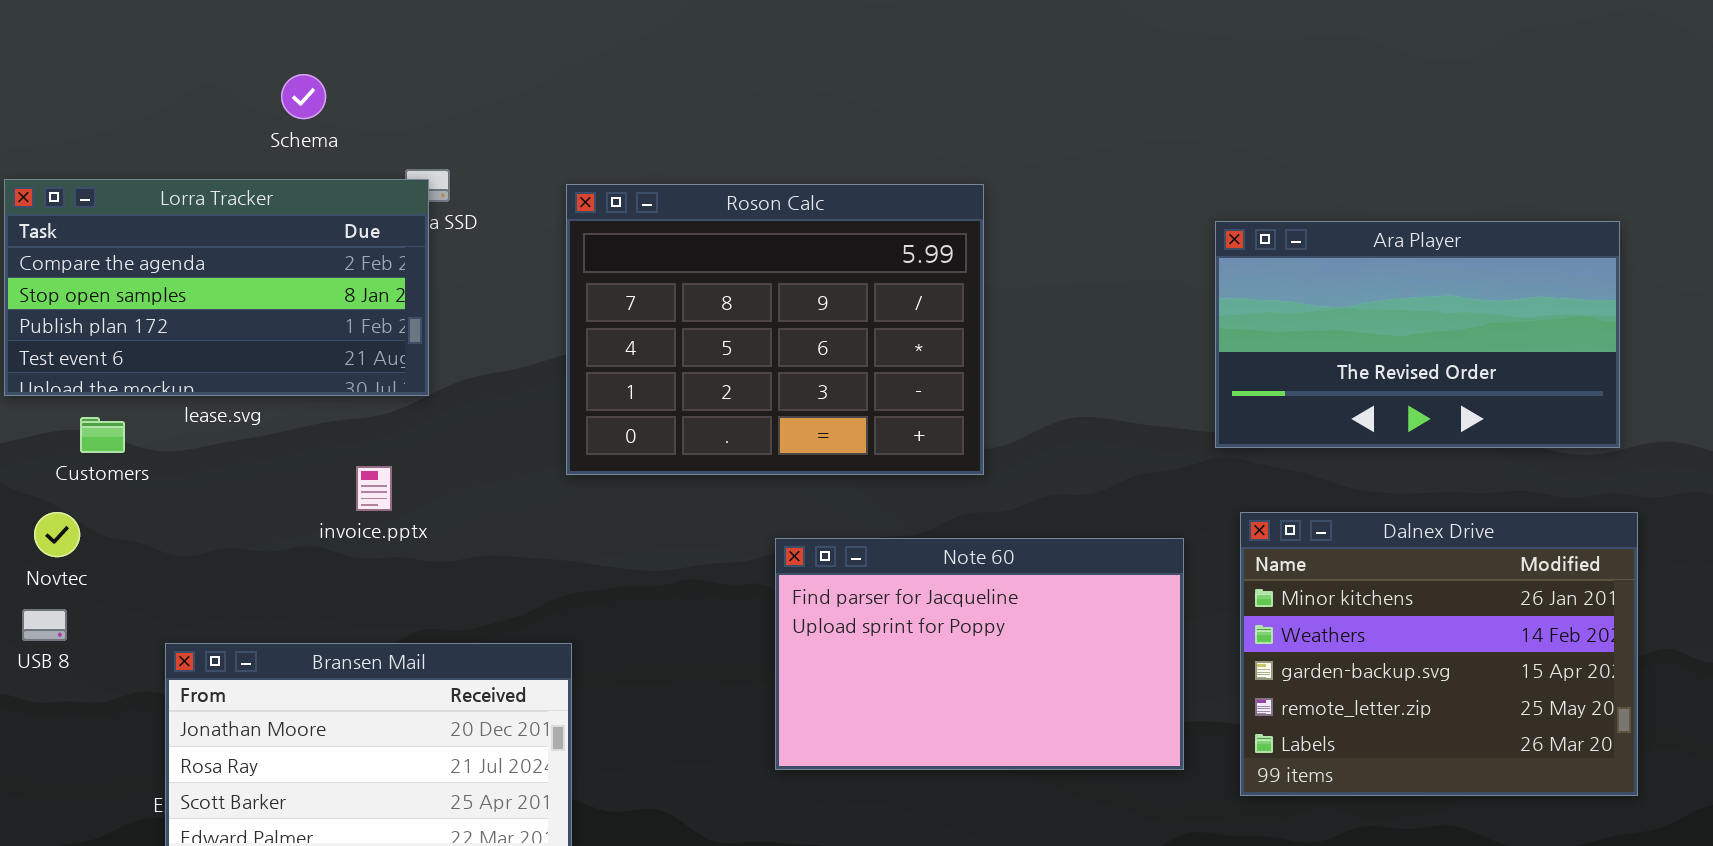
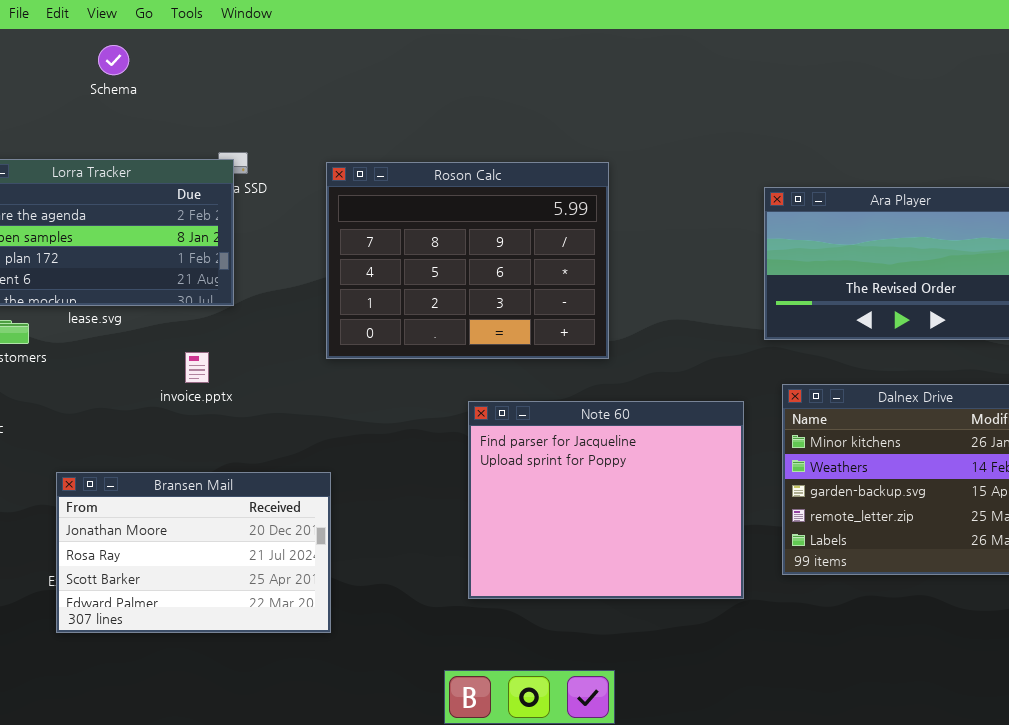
Schema: [281,74,326,119] -> [98,45,129,75], moved
Note 60: [775,538,1184,770] -> [468,401,744,599], resized

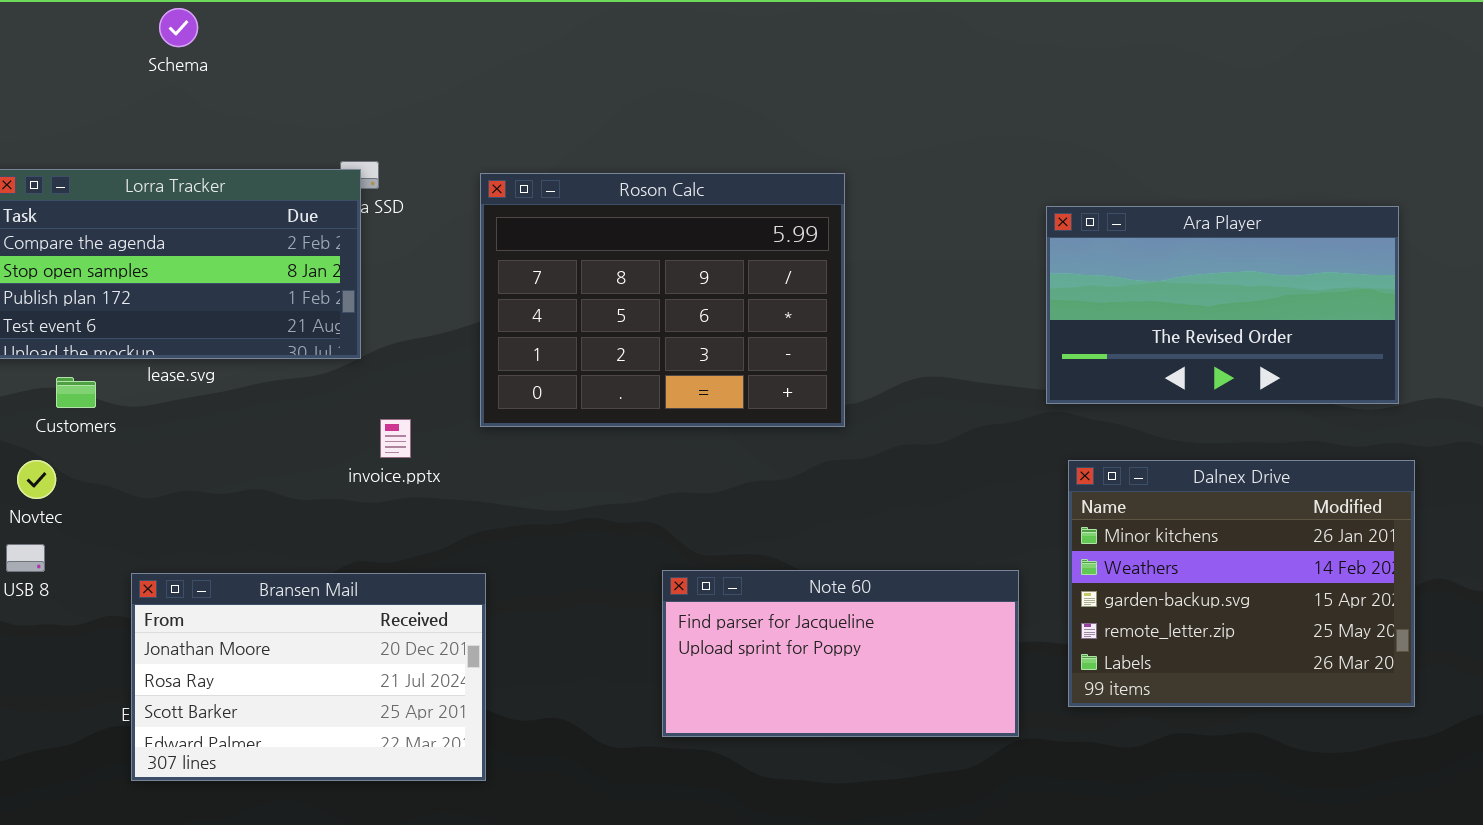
Schema: [98,45,129,75] -> [159,8,198,47], moved
invoice.pptx: [185,352,209,383] -> [380,419,411,458], moved
Note 60: [468,401,744,599] -> [662,570,1019,737], resized

